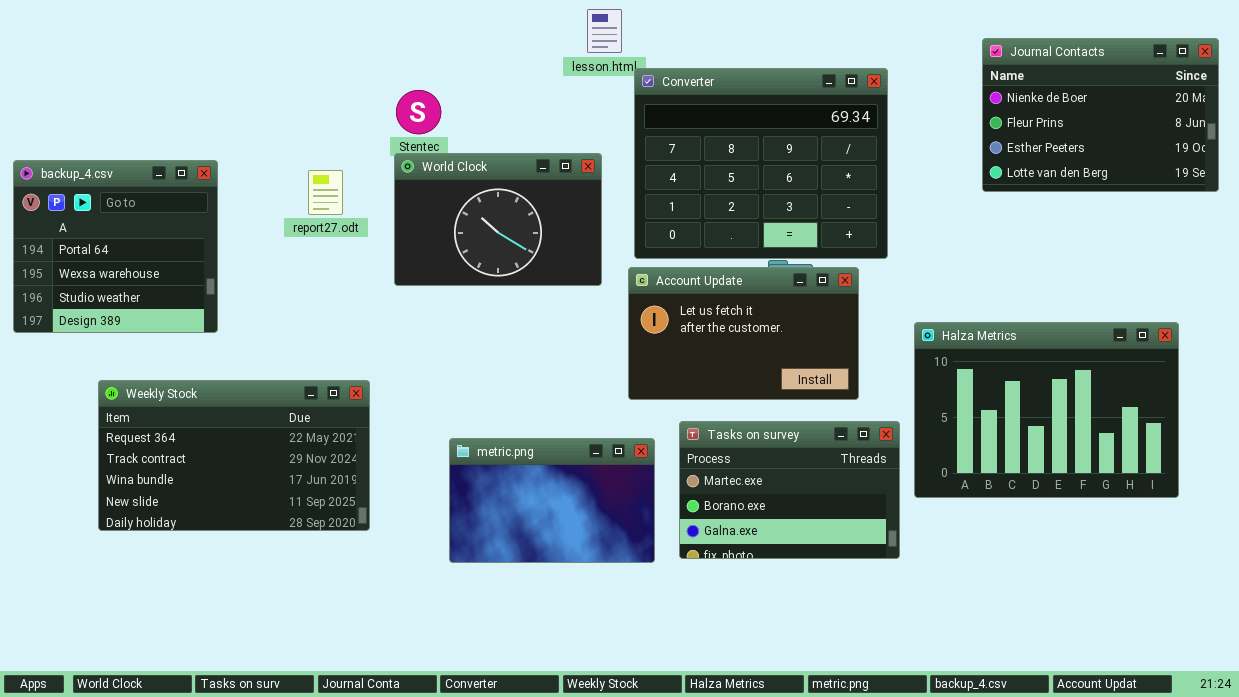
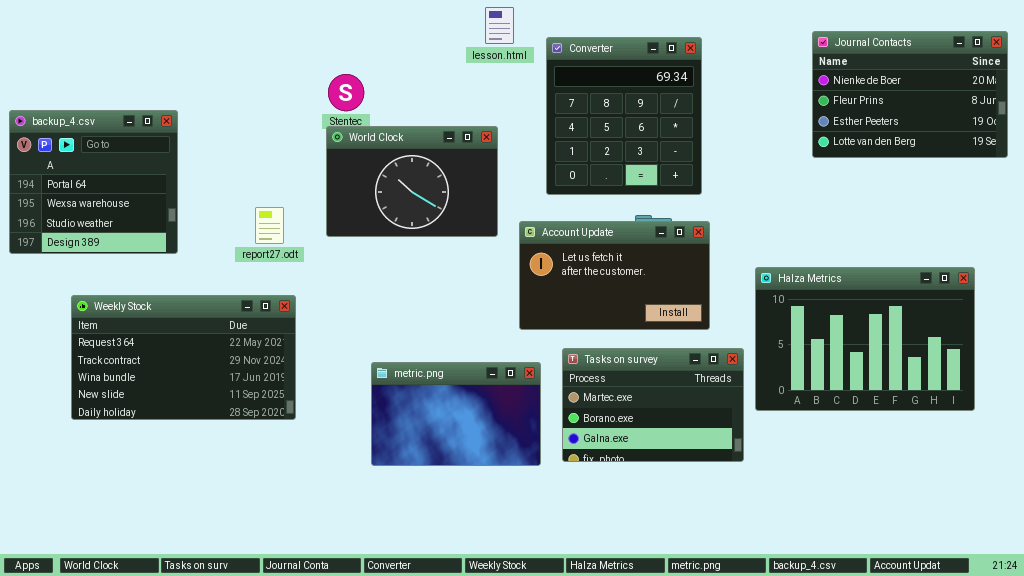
Converter: [634,68,888,259] -> [546,37,702,195], moved, resized
backup_4.csv: [13,160,218,333] -> [9,110,178,254], moved
report27.odt: [308,170,343,215] -> [255,207,284,244], moved
Weekly Stock: [98,380,370,531] -> [71,295,296,420], moved

